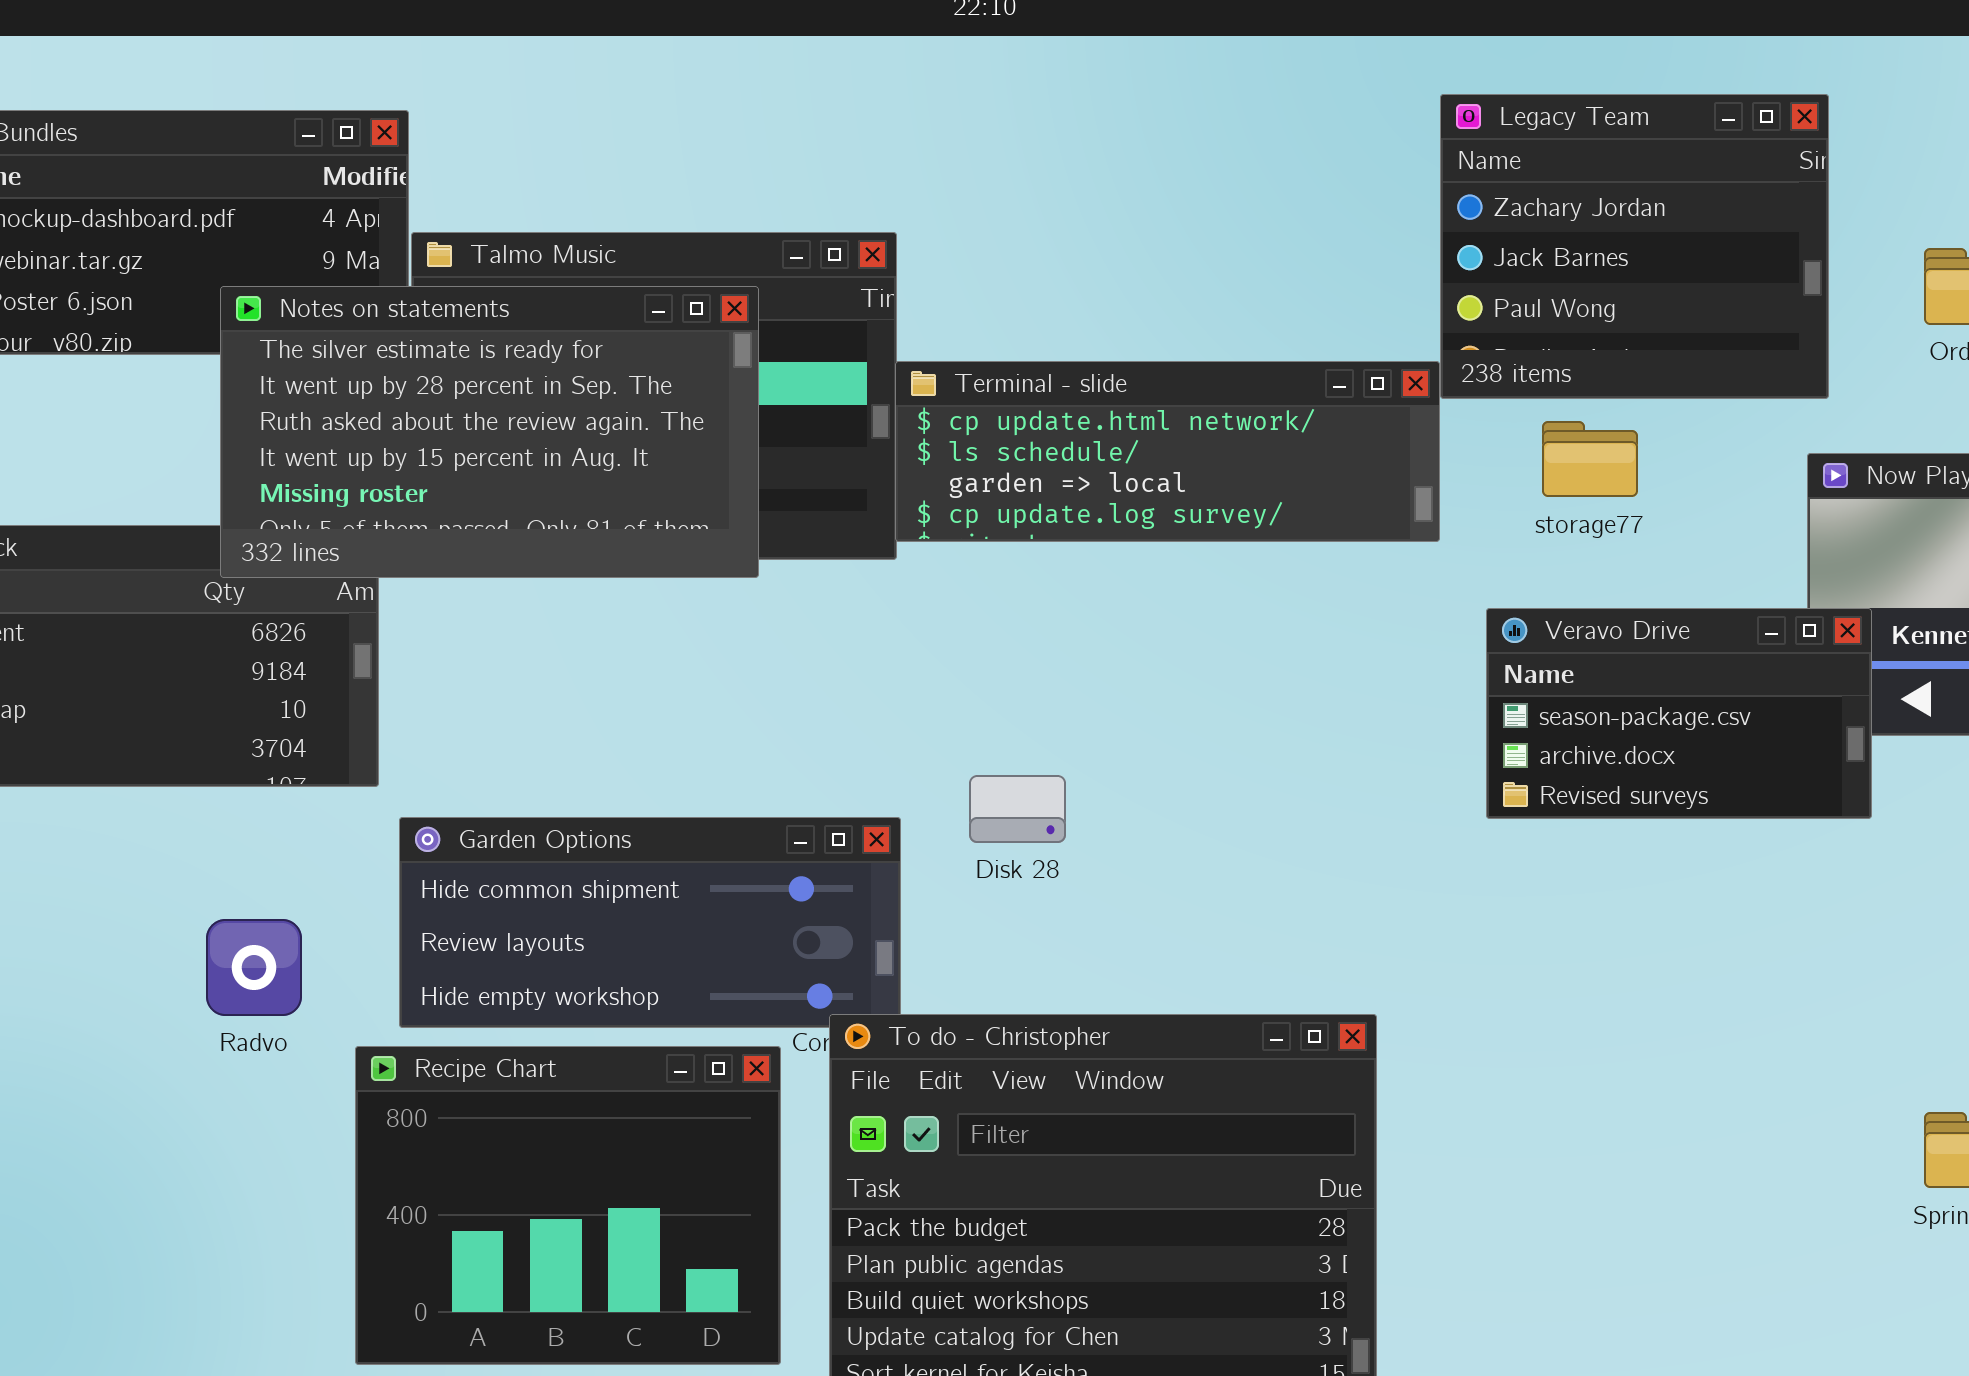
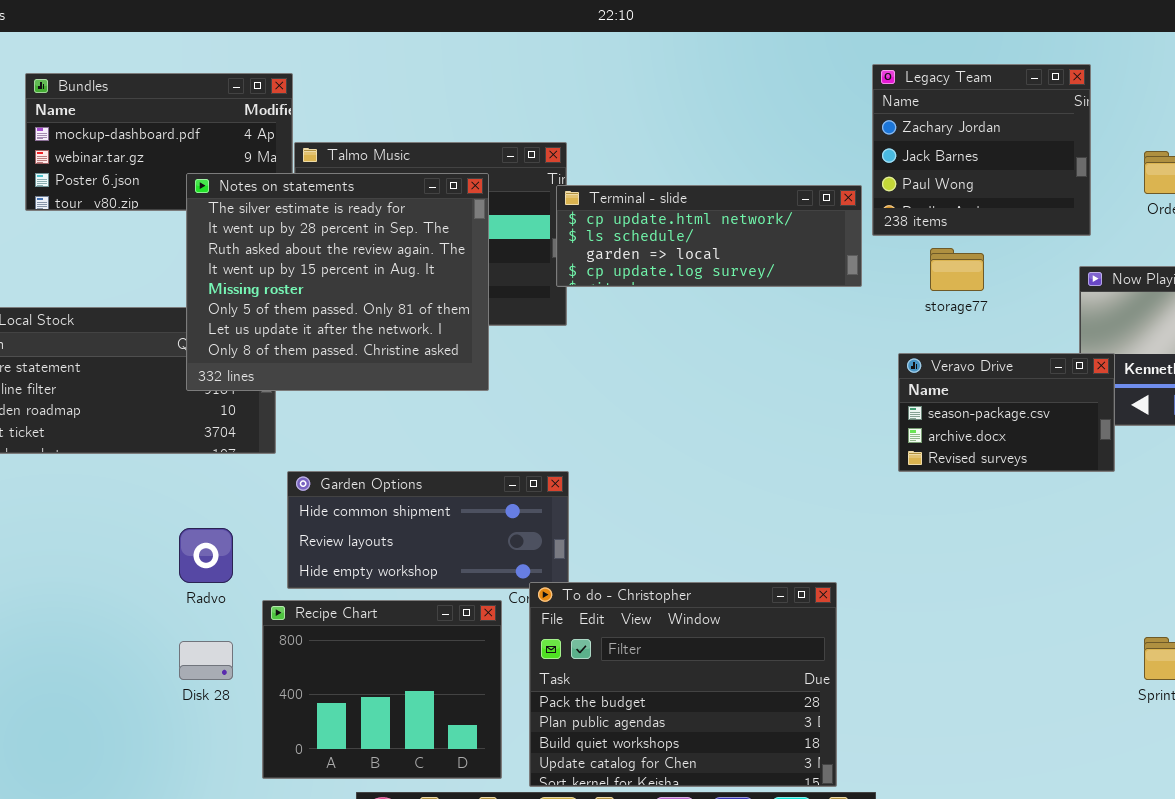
Notes on statements: [220,286,759,578] -> [186,173,489,391], resized
Terminal - slide: [895,361,1440,542] -> [556,185,862,287], moved
Disk 28: [969,775,1066,843] -> [179,641,233,680], moved

